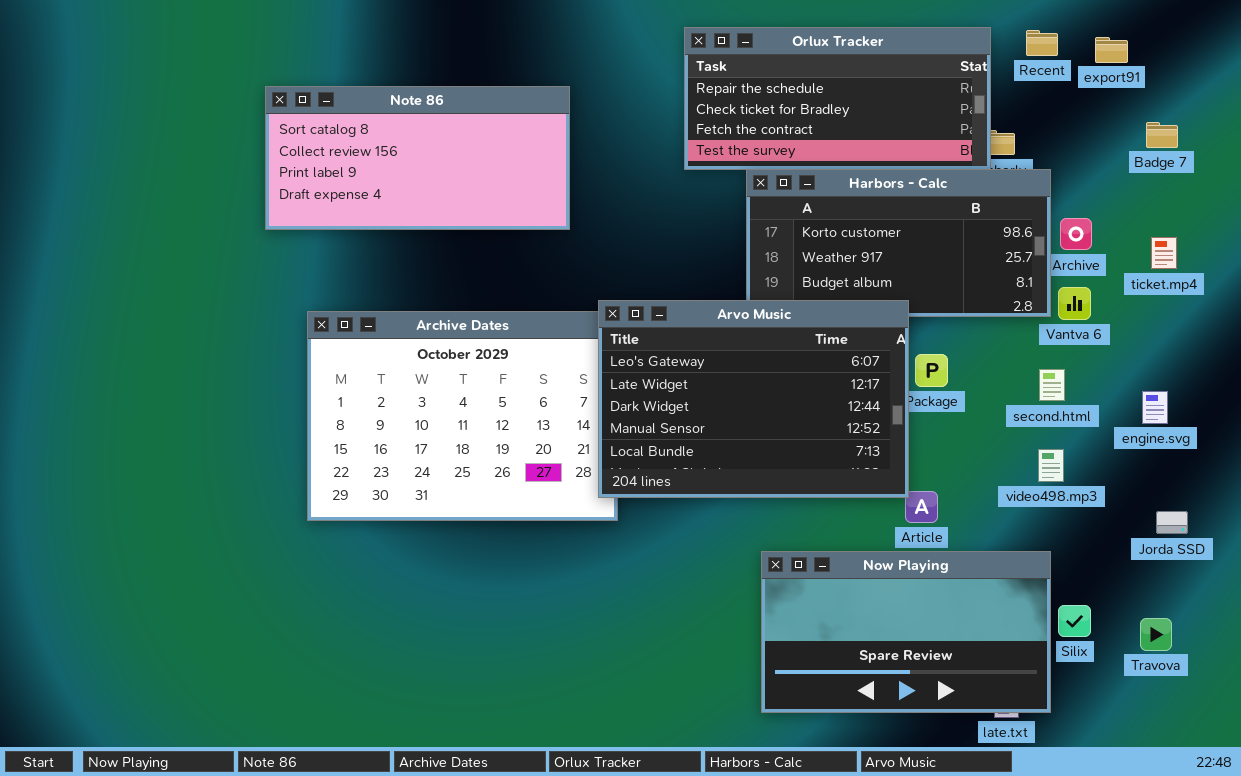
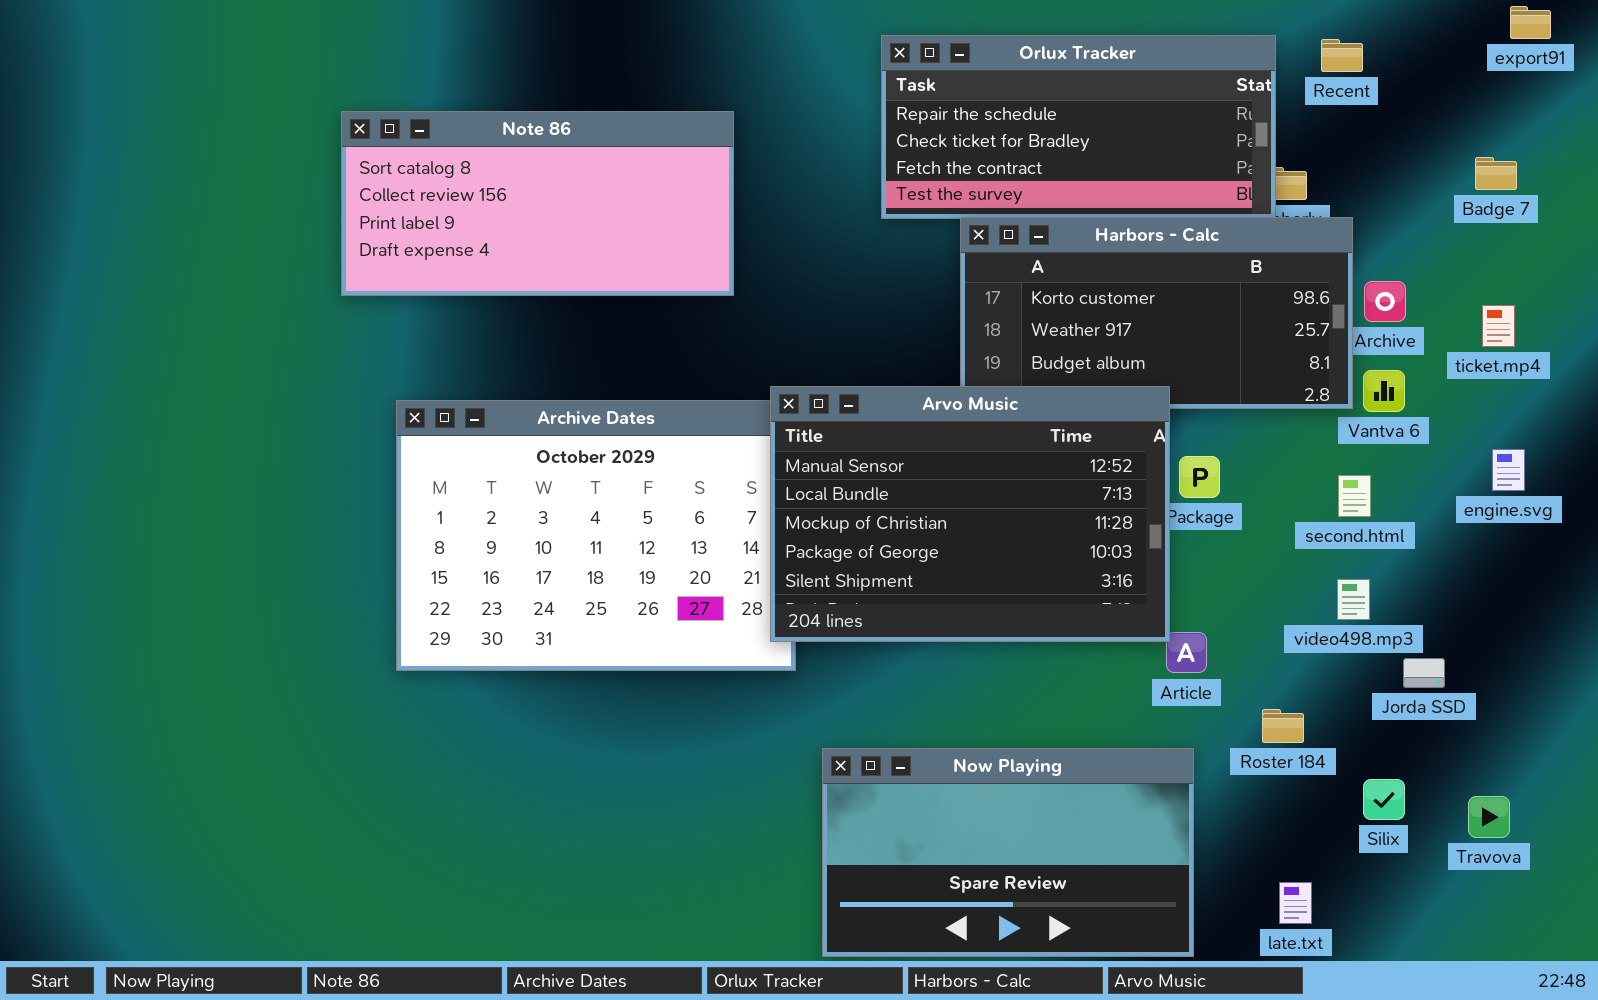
export91: [1095,37,1128,63] -> [1510,6,1551,39], moved
Arvo Music: [598,300,909,498] -> [770,386,1170,642], scrolled down 3 rows
engine.svg: [1142,391,1168,424] -> [1492,449,1525,491], moved
Jorda SSD: [1156,511,1188,534] -> [1403,658,1445,688], moved
Now Playing: [761,551,1051,713] -> [822,748,1194,957], moved

